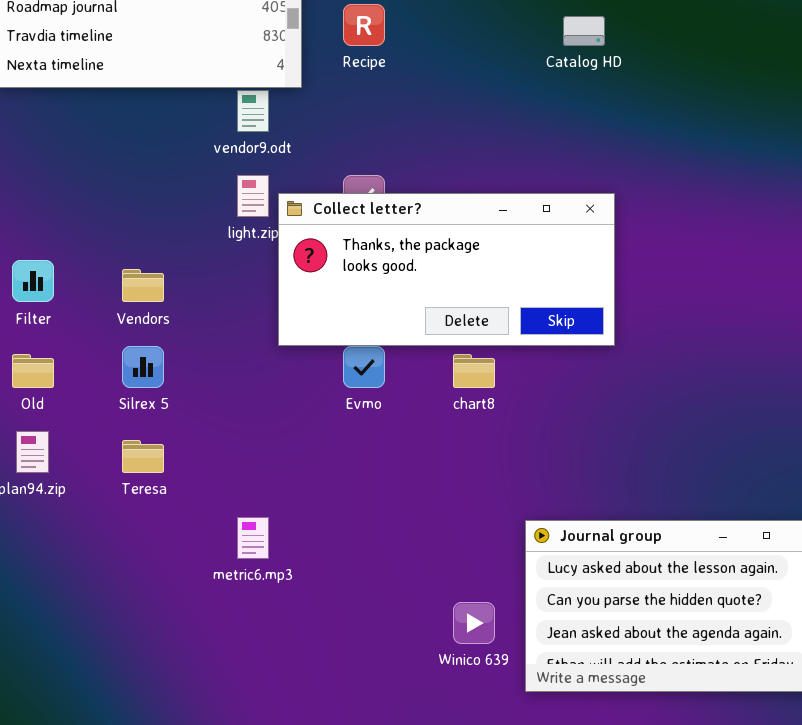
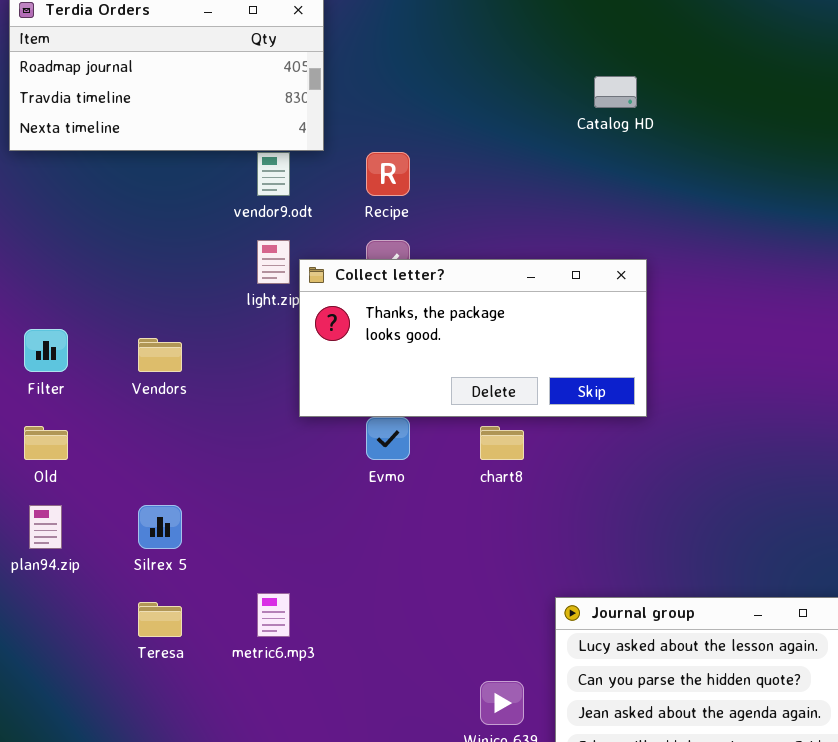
Recipe: [343,4,385,46] -> [366,152,410,196], moved
Silrex 5: [122,346,164,388] -> [138,505,182,549], moved
Teresa: [122,440,164,473] -> [138,602,182,637], moved

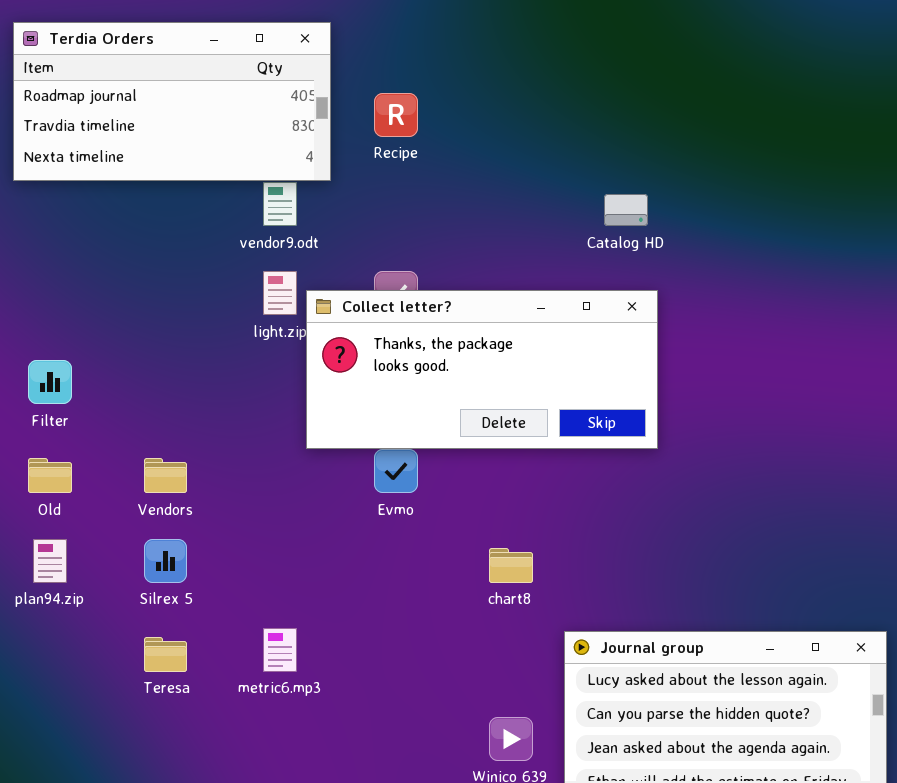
Catalog HD: [594,76,637,108] -> [604,194,648,226], moved
Recipe: [366,152,410,196] -> [374,93,418,137], moved
Vendors: [138,338,182,372] -> [144,458,187,493], moved
chart8: [480,426,524,460] -> [489,548,533,583], moved

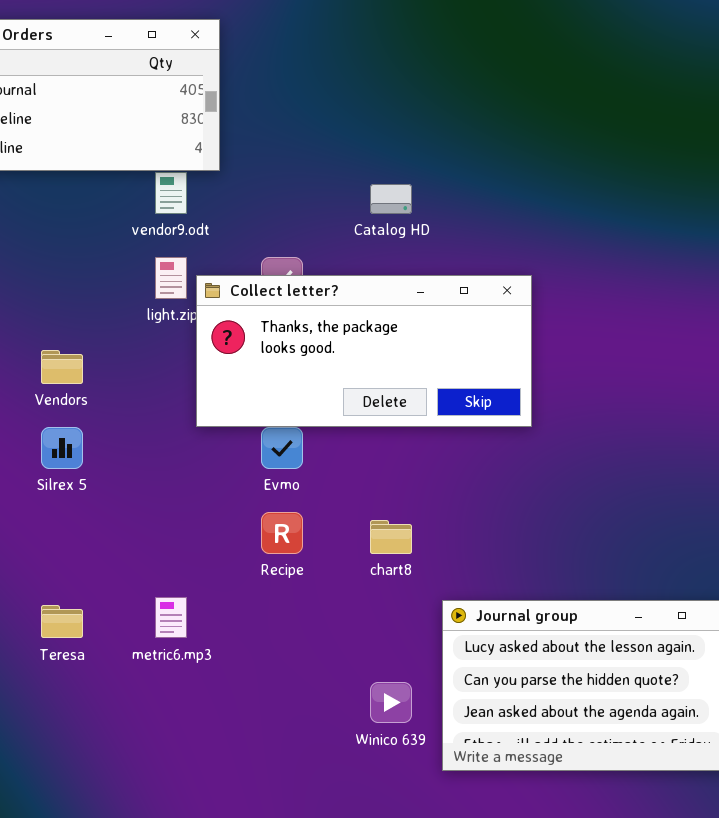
Recipe: [374,93,418,137] -> [261,512,303,554], moved
Catalog HD: [604,194,648,226] -> [370,184,412,214], moved
Vendors: [144,458,187,493] -> [41,350,83,384], moved
Silrex 5: [144,539,187,583] -> [41,427,83,469], moved

